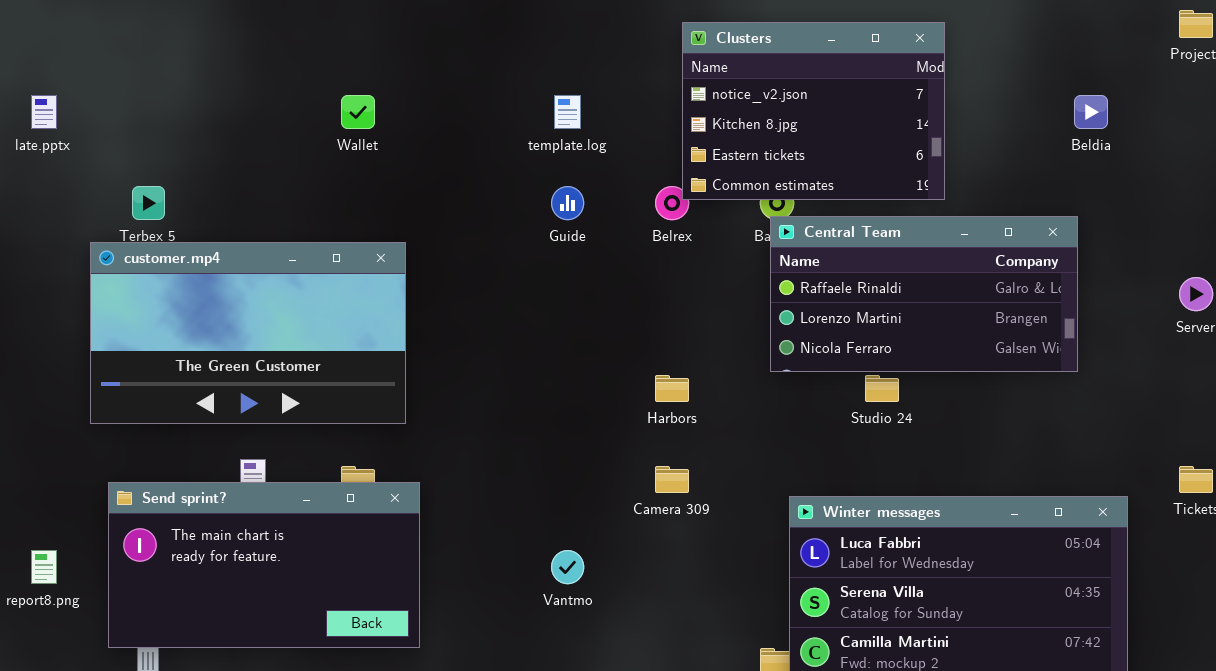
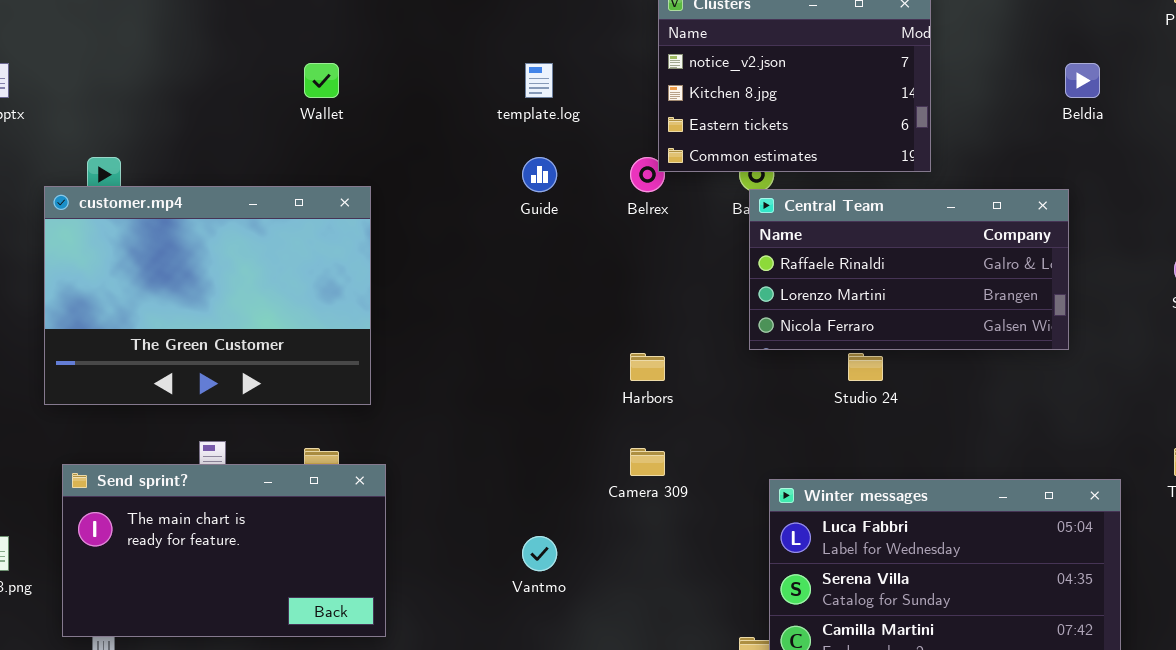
customer.mp4: [90,242,406,424] -> [44,186,371,405], resized

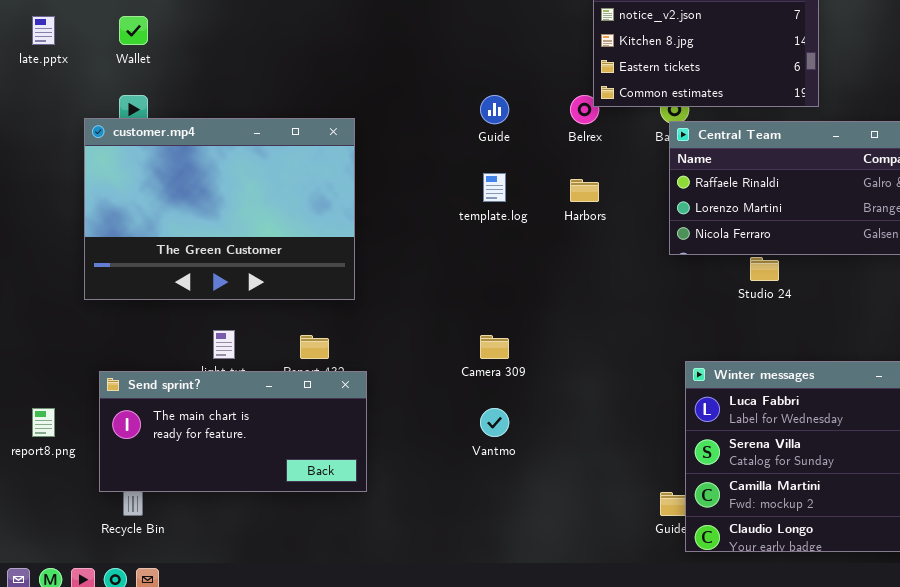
Wallet: [304,63,339,98] -> [119,16,148,45], moved
template.log: [525,63,553,98] -> [483,173,506,202], moved
Harbors: [630,353,665,381] -> [570,179,599,202], moved
Camera 309: [630,448,665,476] -> [480,335,509,359], moved
Send sprint?: [62,464,386,637] -> [99,371,367,492], resized

